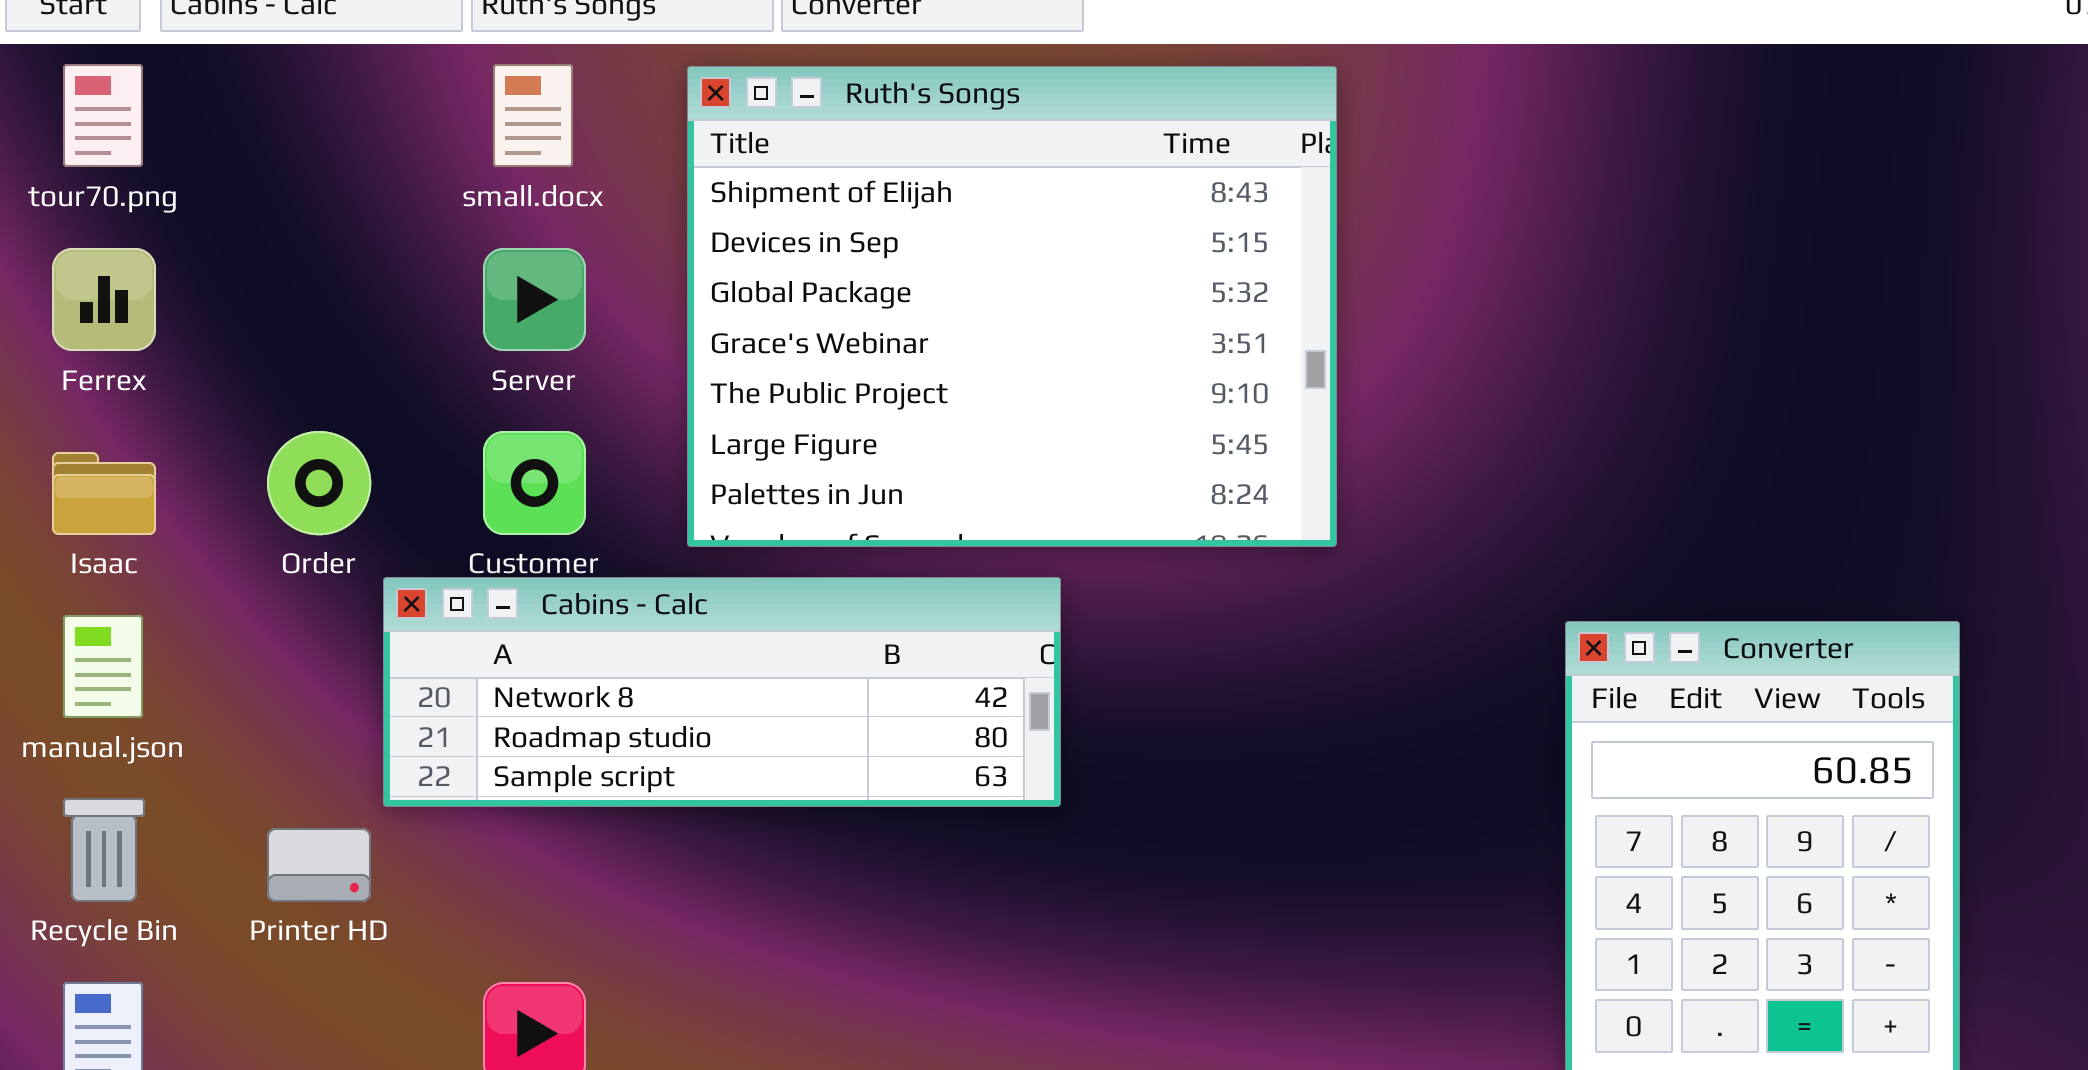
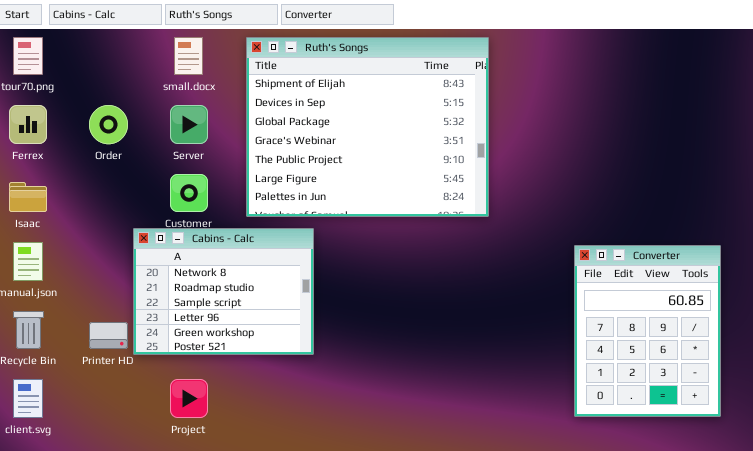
Order: [267,431,371,535] -> [89,105,128,144], moved
Cabins - Calc: [383,577,1061,807] -> [133,228,314,355], resized

